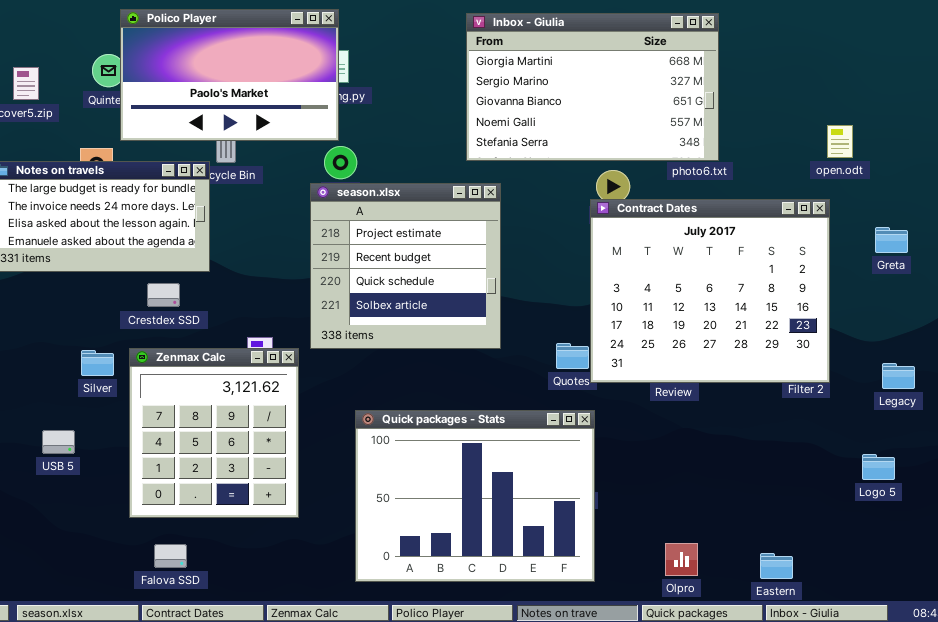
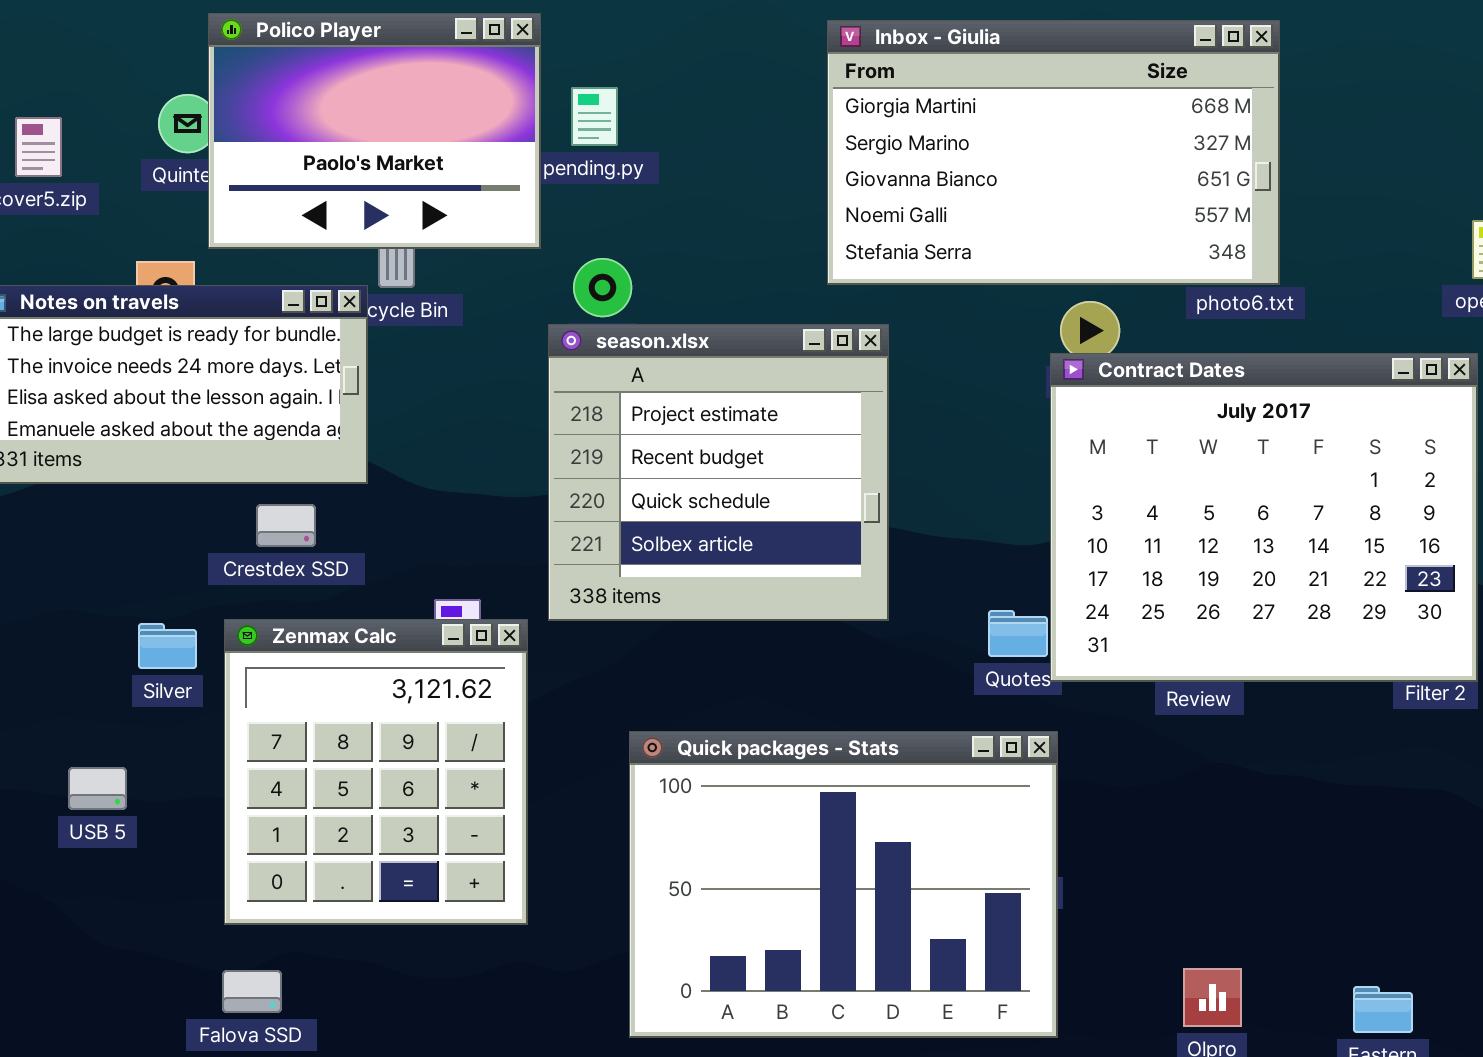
Polico Player: [120,9,339,141] -> [208,13,541,249], resized
Falova SSD: [154,544,187,568] -> [222,970,282,1013], moved

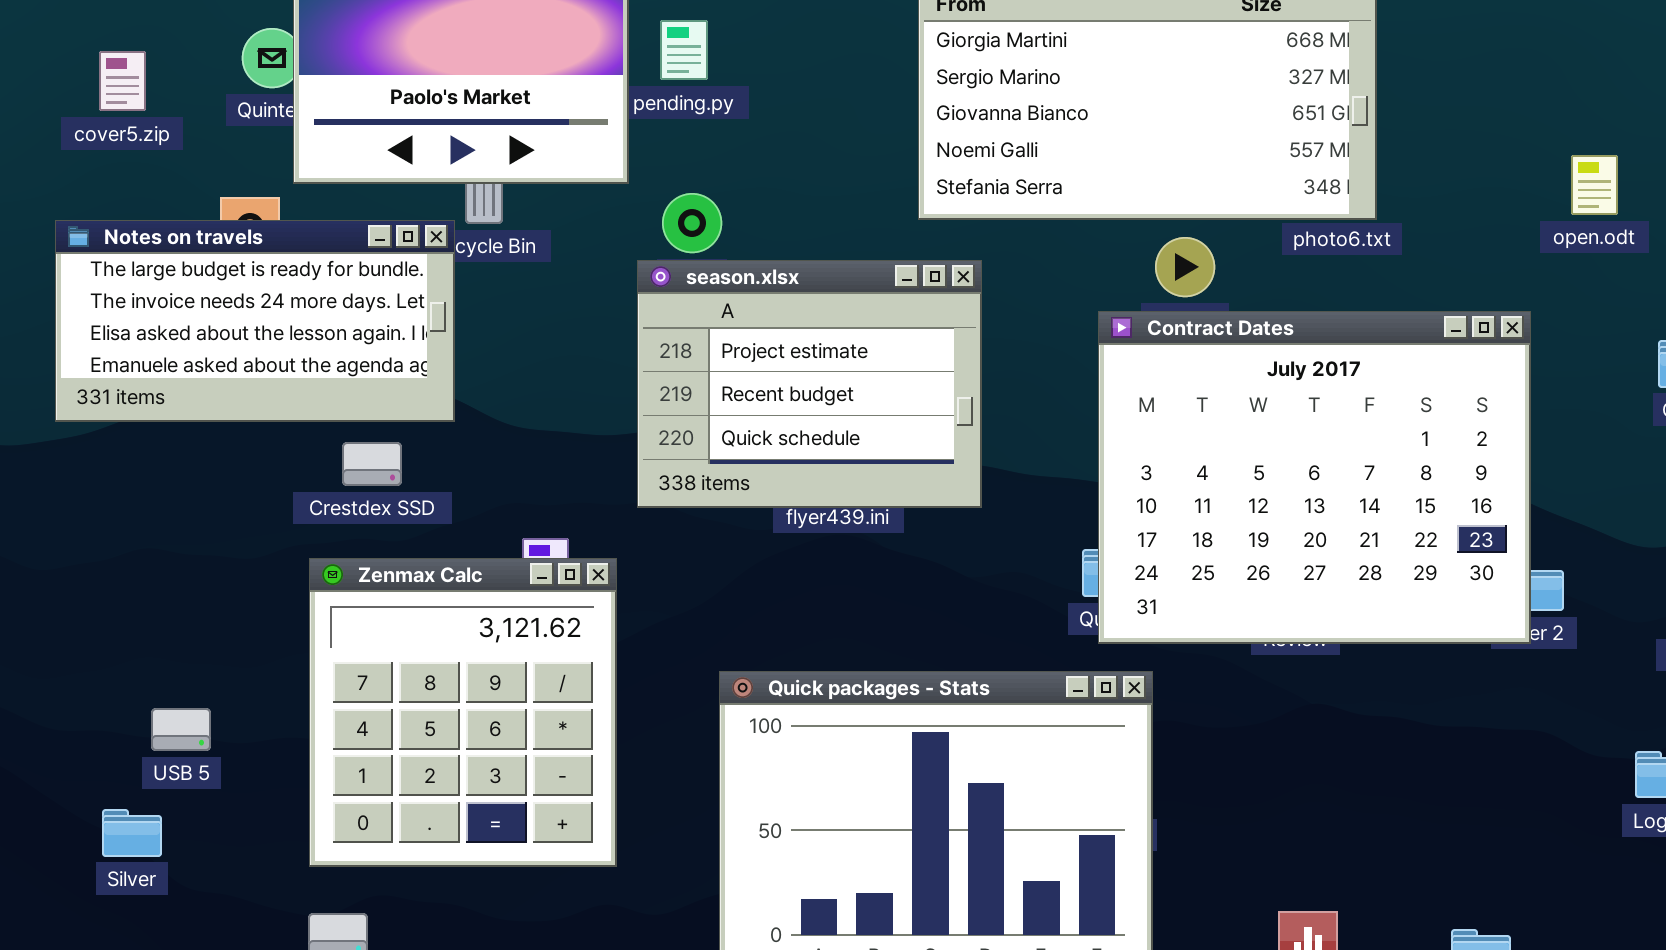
season.xlsx: [548,324,889,621] -> [637,260,982,508], resized
Contract Dates: [1050,353,1478,682] -> [1098,311,1531,644], moved
Silver: [138,623,197,669] -> [102,809,162,857], moved

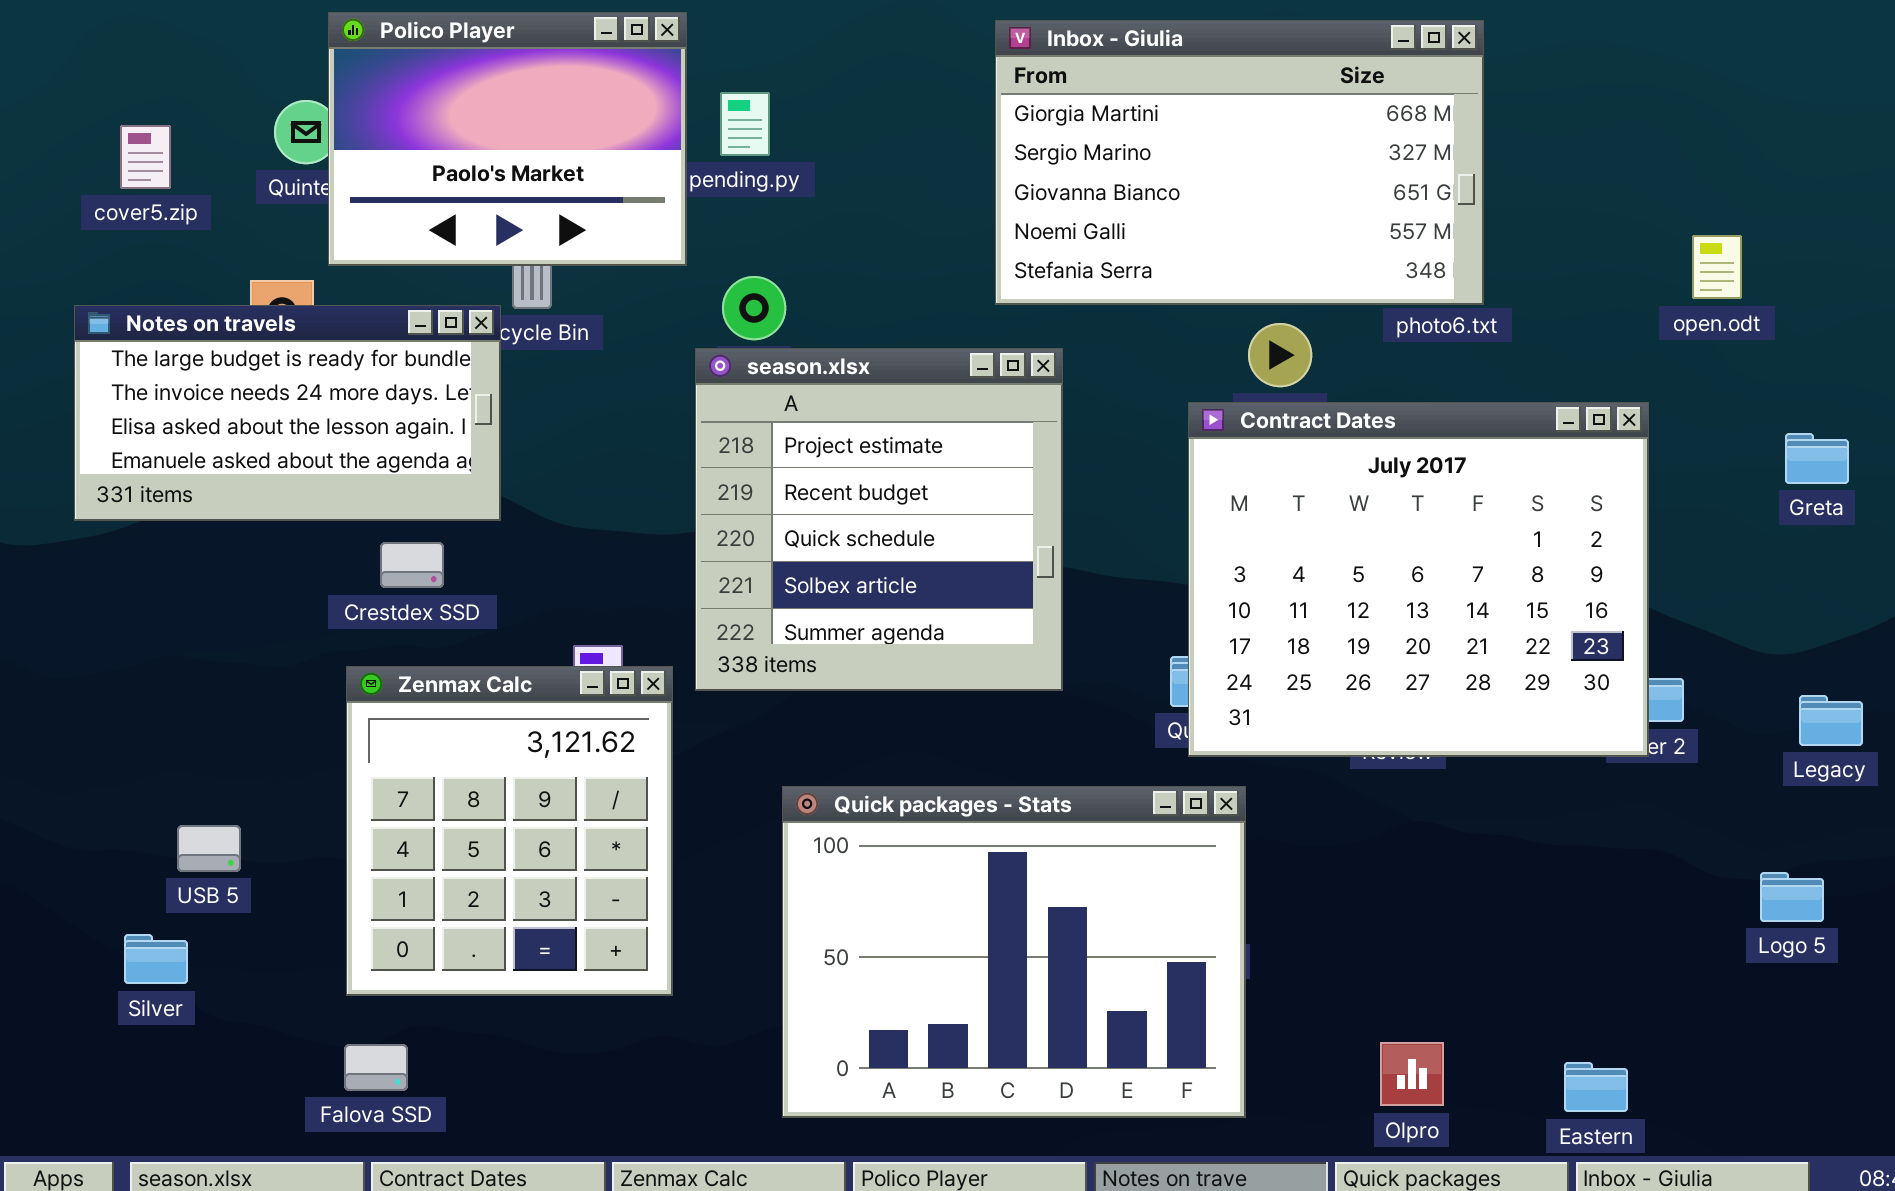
season.xlsx: [637,260,982,508] -> [695,348,1063,691], resized

